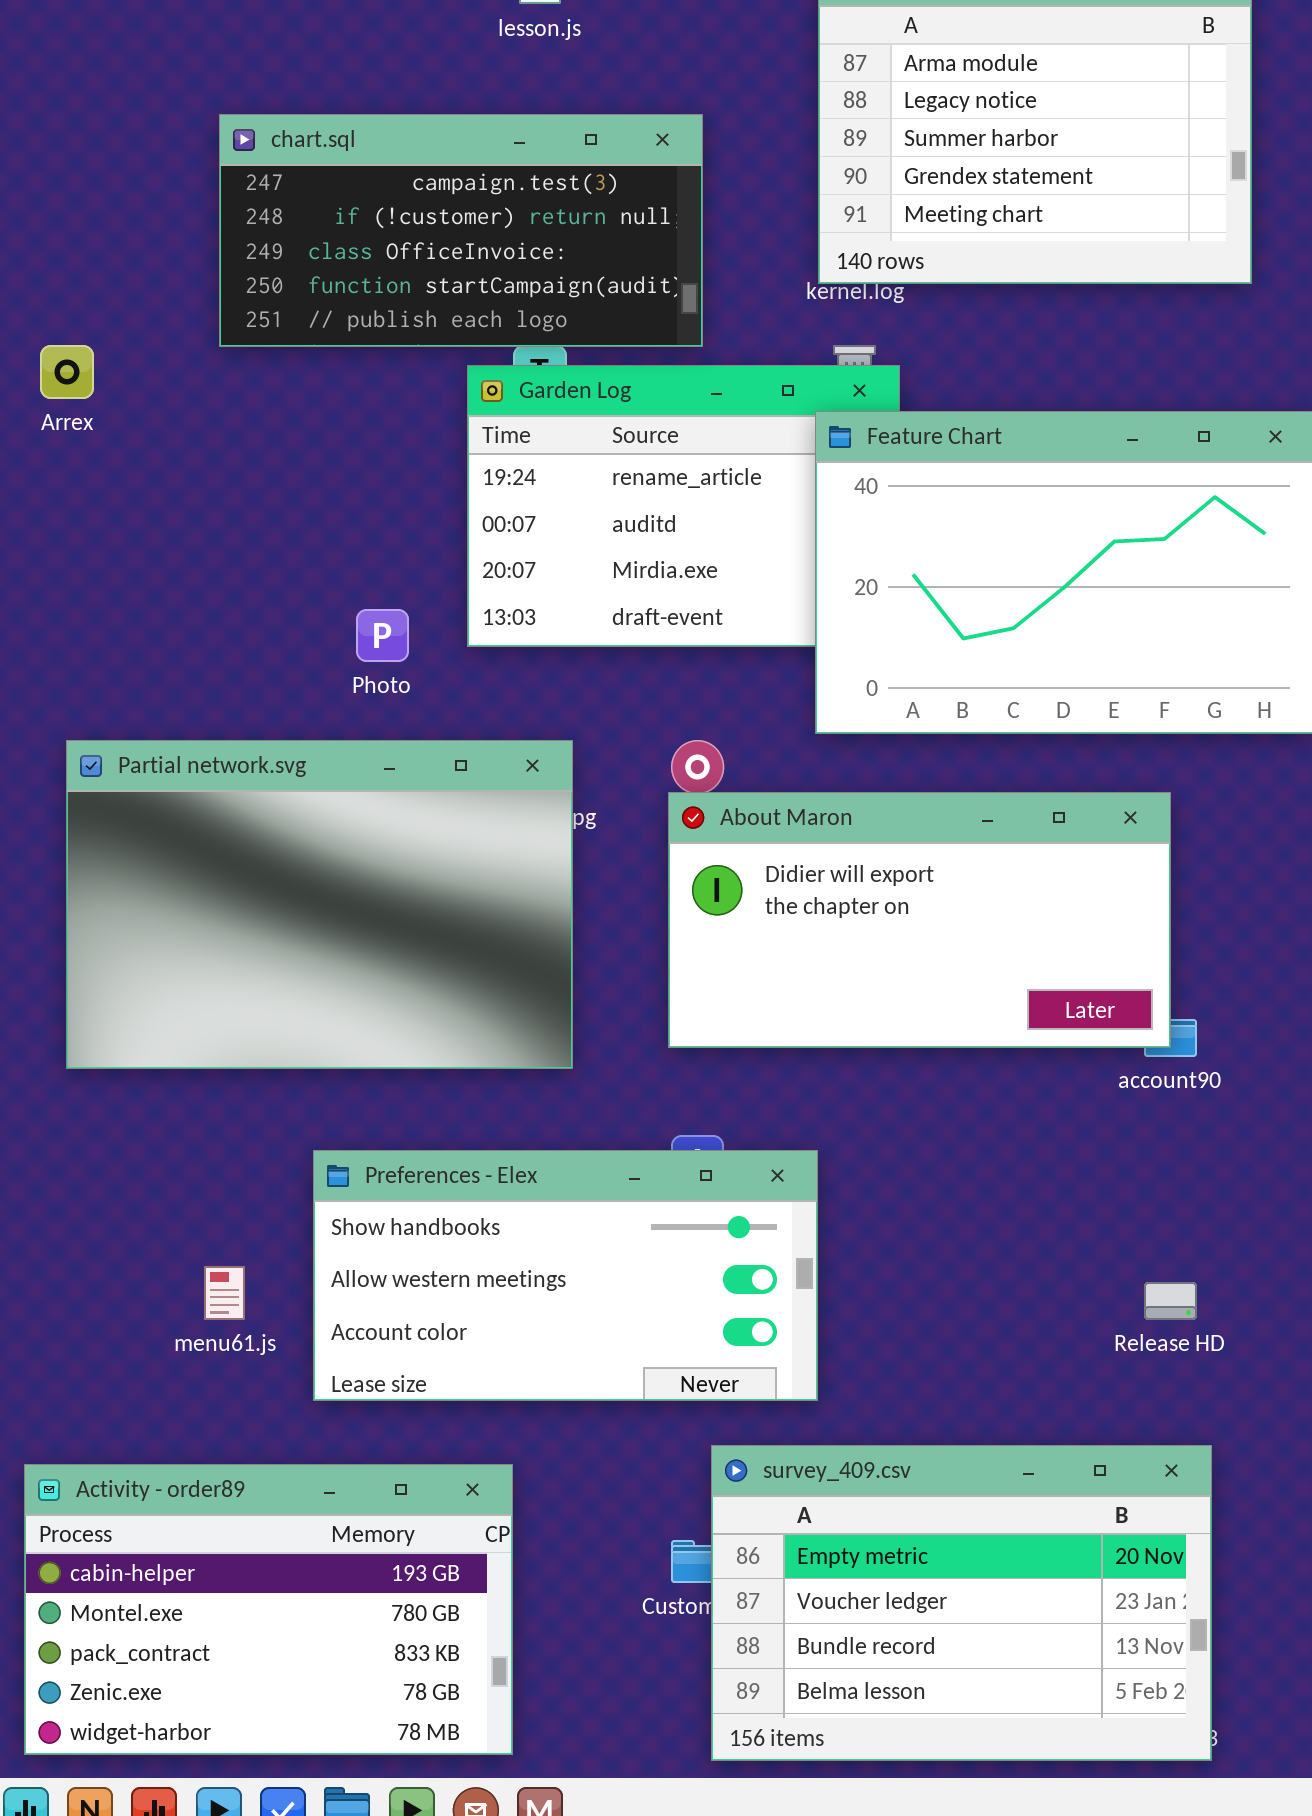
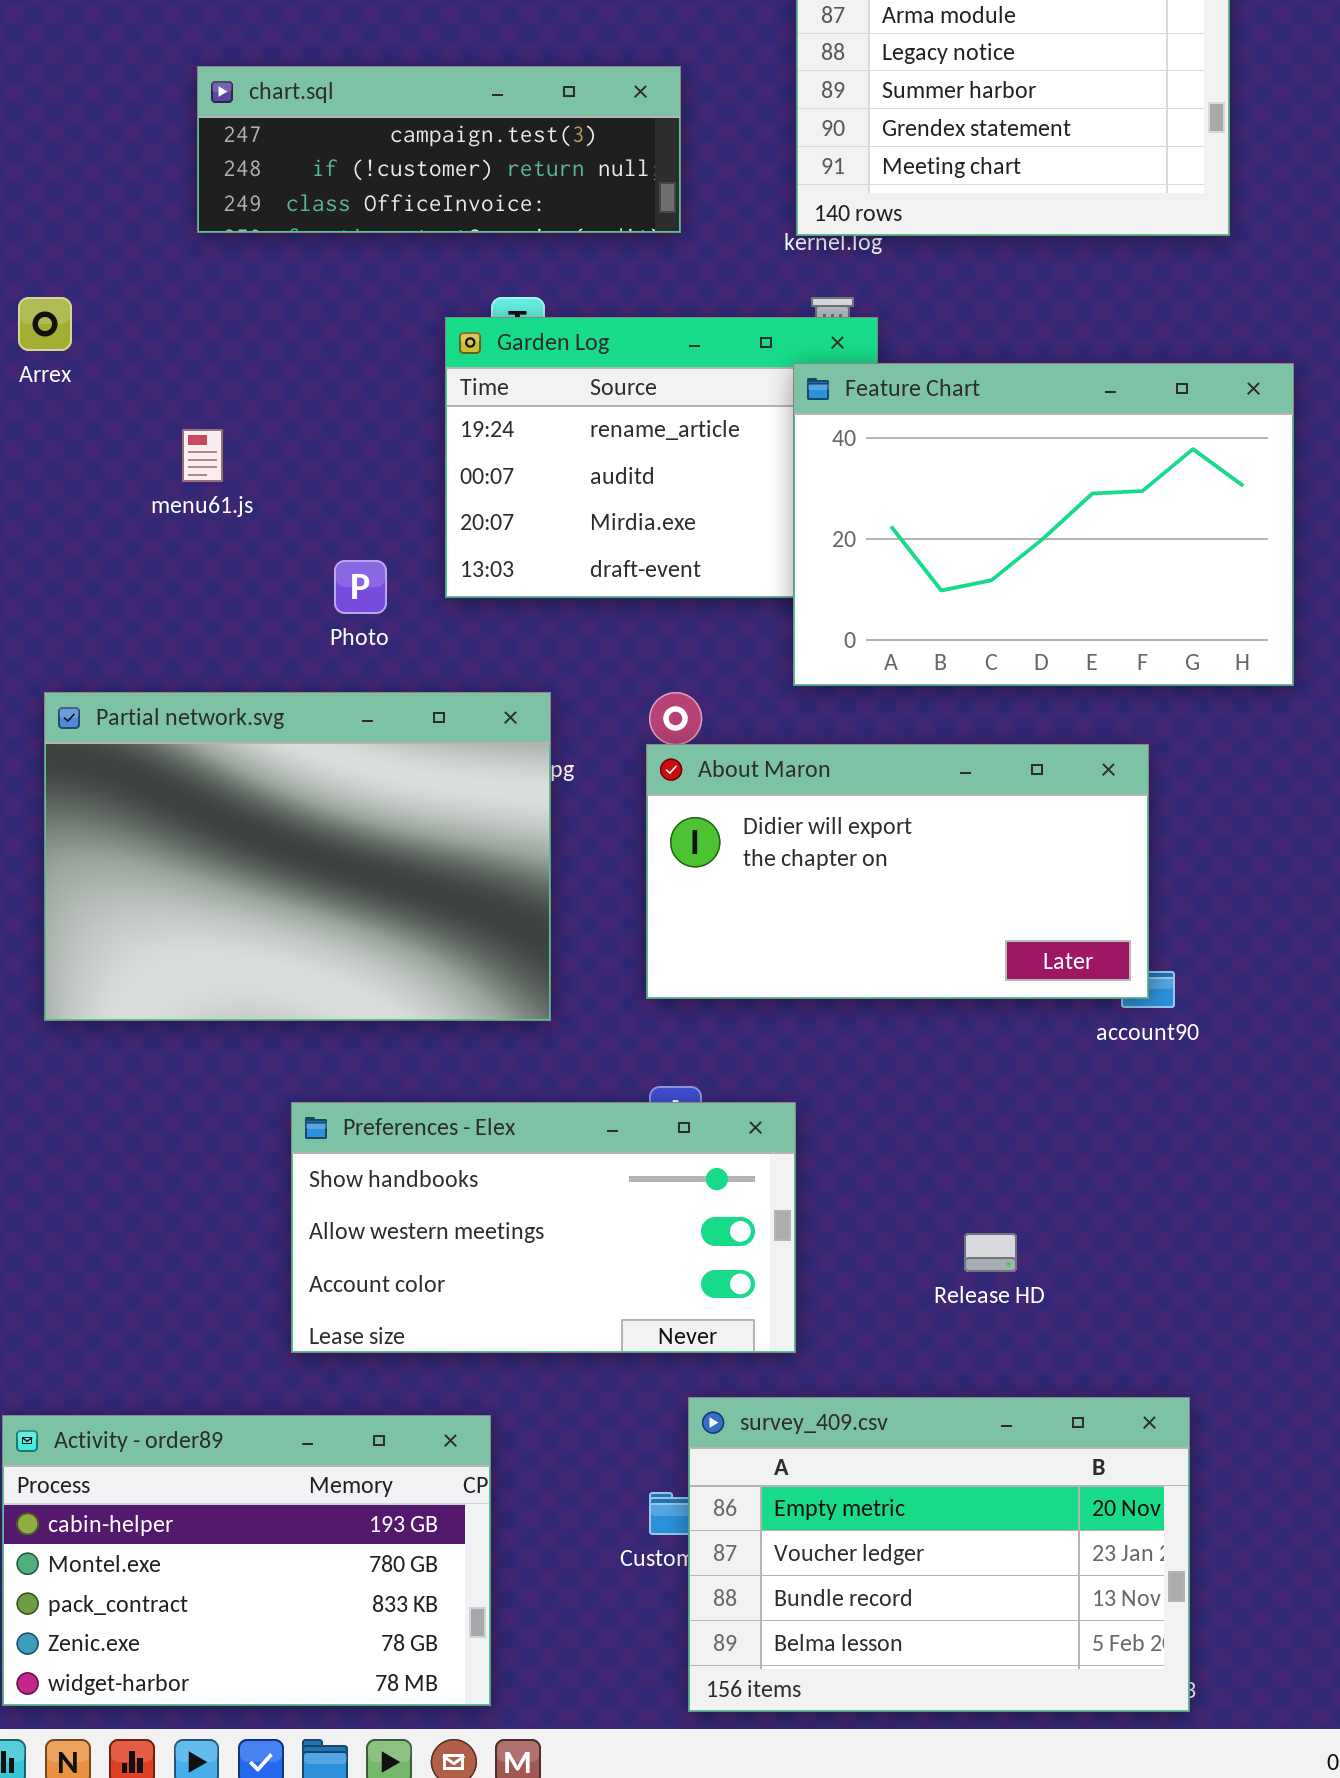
chart.sql: [219,114,703,347] -> [197,66,681,233], resized
menu61.js: [204,1266,245,1320] -> [182,429,223,482], moved
Release HD: [1144,1282,1197,1320] -> [964,1233,1017,1272], moved

